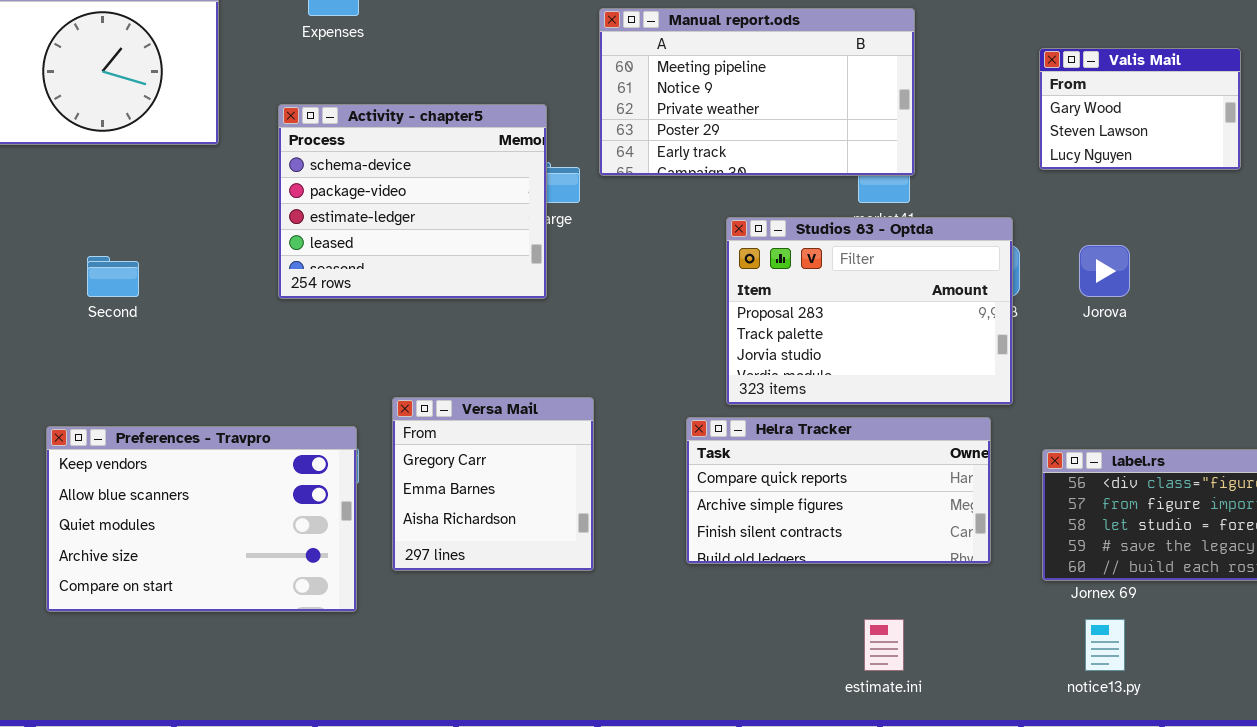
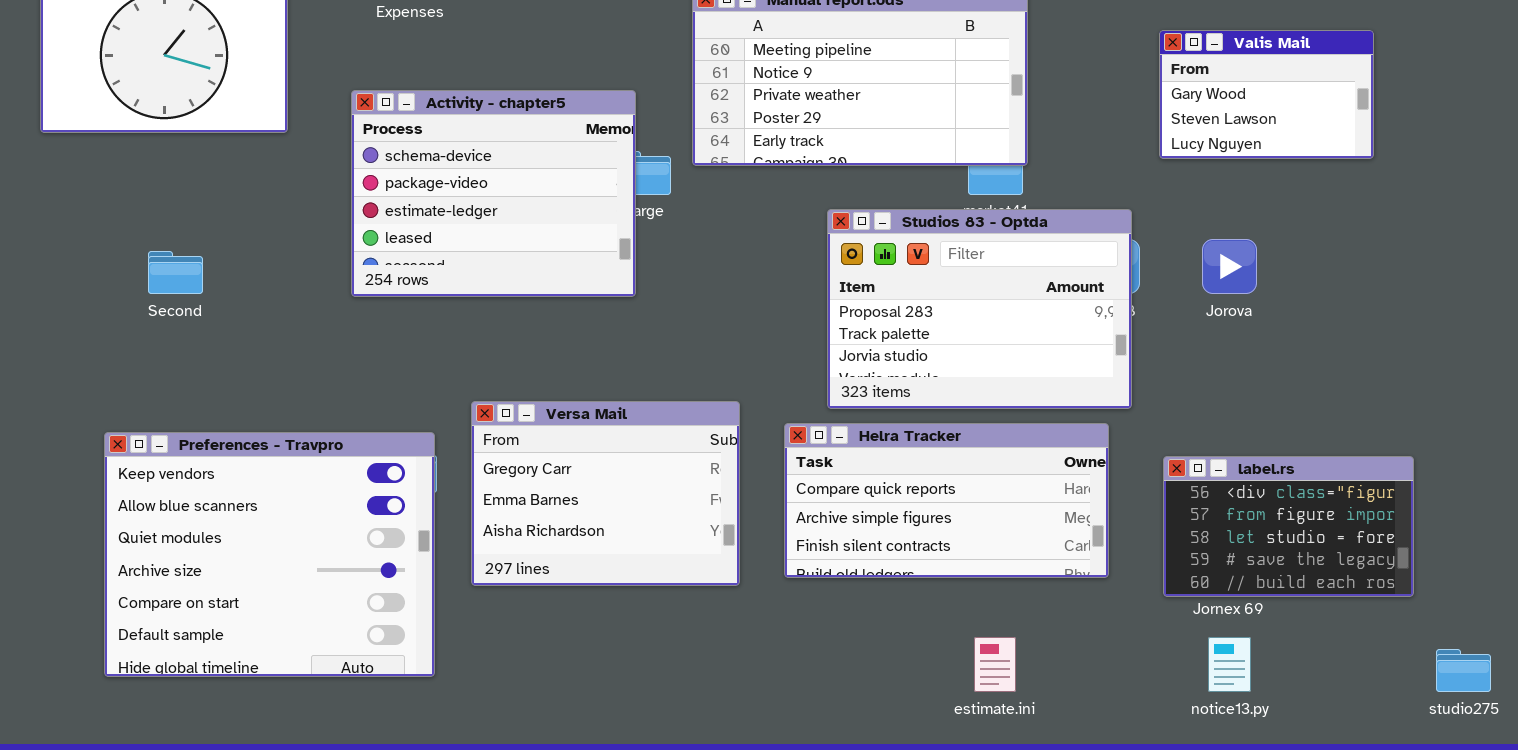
Versa Mail: [392,397,594,571] -> [471,401,740,586], resized
Preferences - Travpro: [46,426,357,612] -> [104,432,435,677], resized

